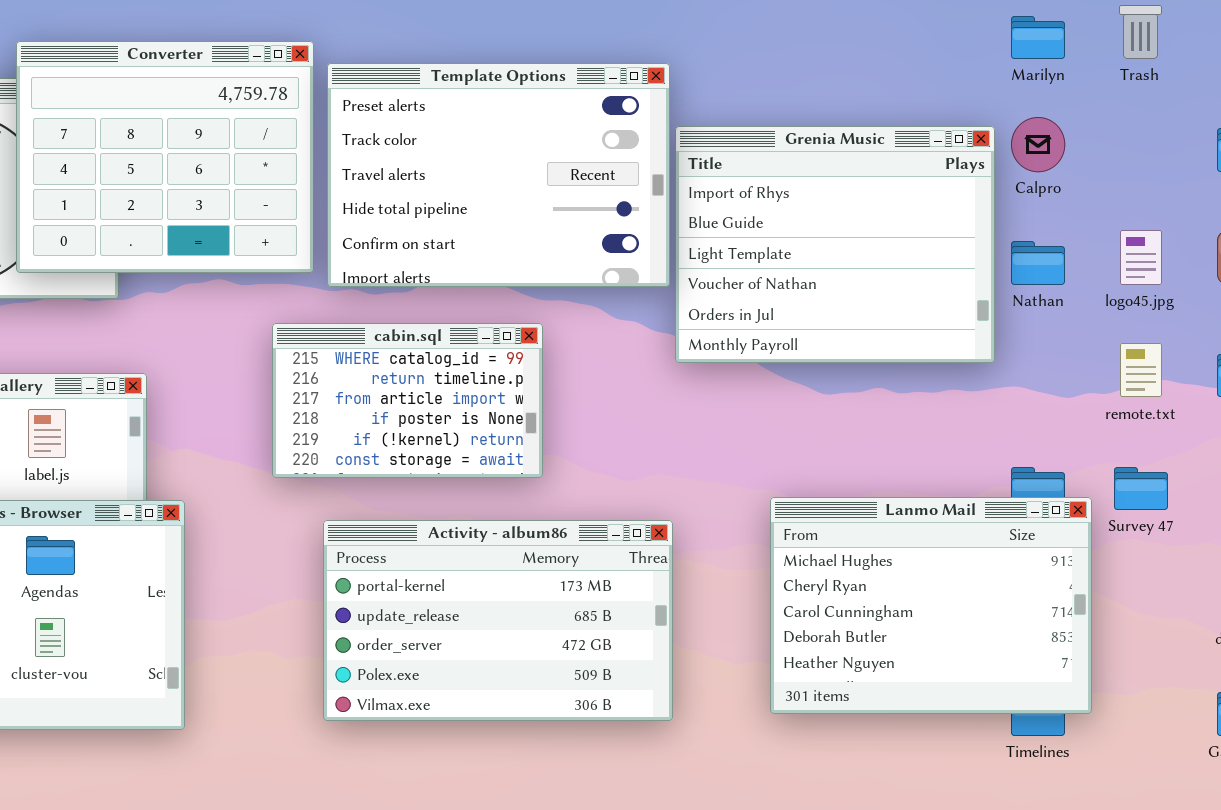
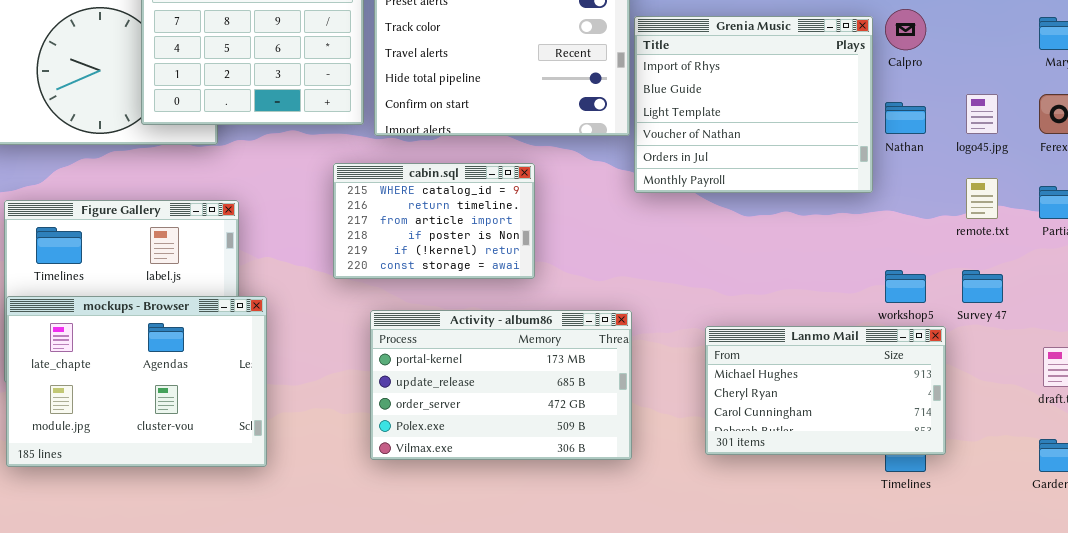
Lanmo Mail: [770,497,1092,714] -> [705,326,946,455], resized

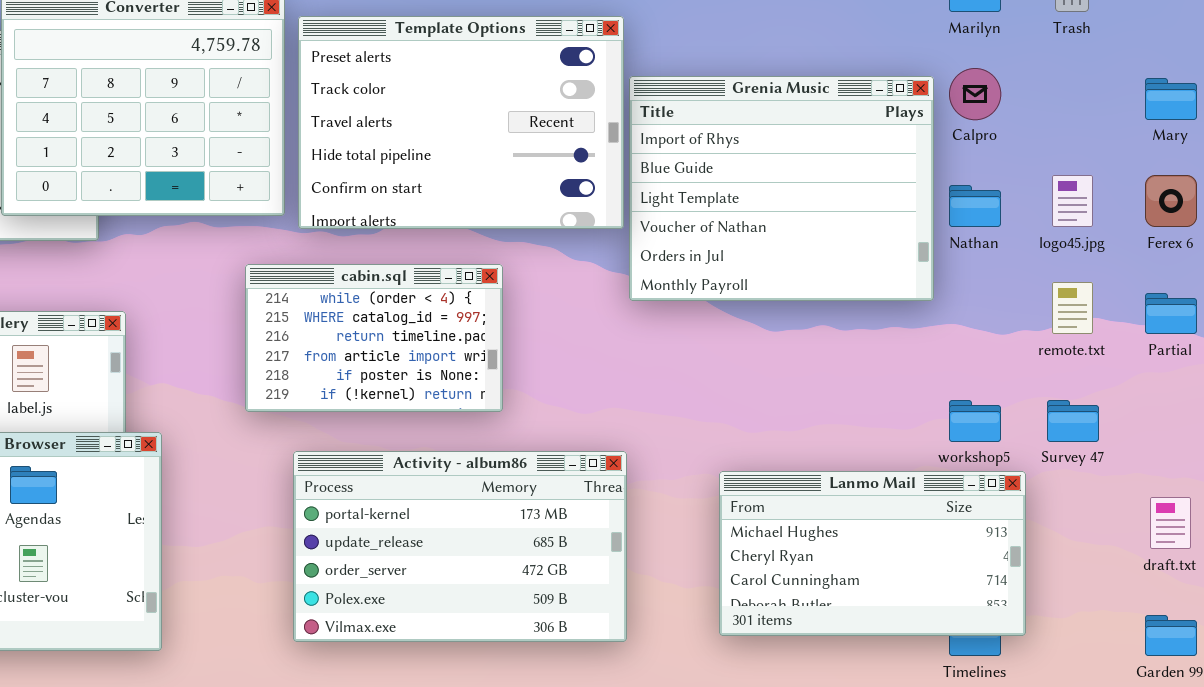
cabin.sql: [333,163,535,279] -> [245,264,503,412], scrolled up 1 row

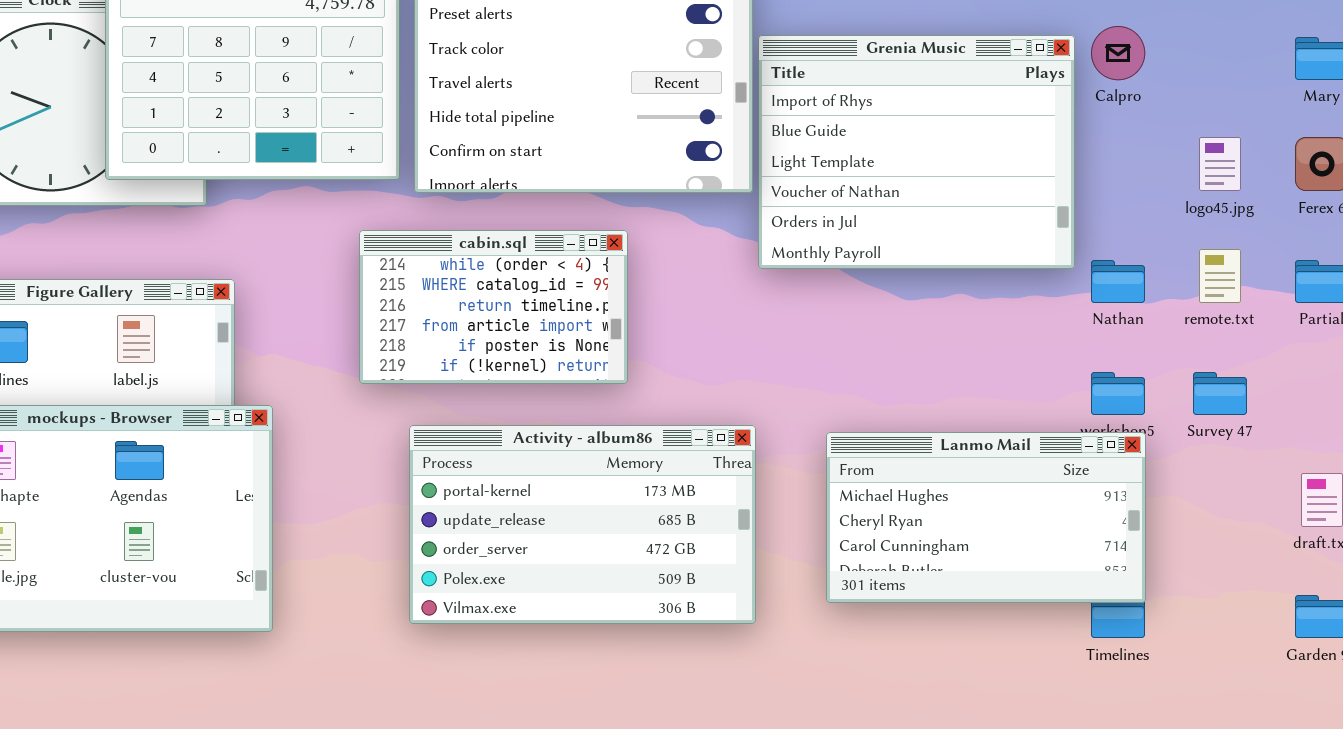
Nathan: [949,185,1001,227] -> [1091,260,1145,303], moved
Lanmo Mail: [719,471,1026,636] -> [826,432,1146,603], moved

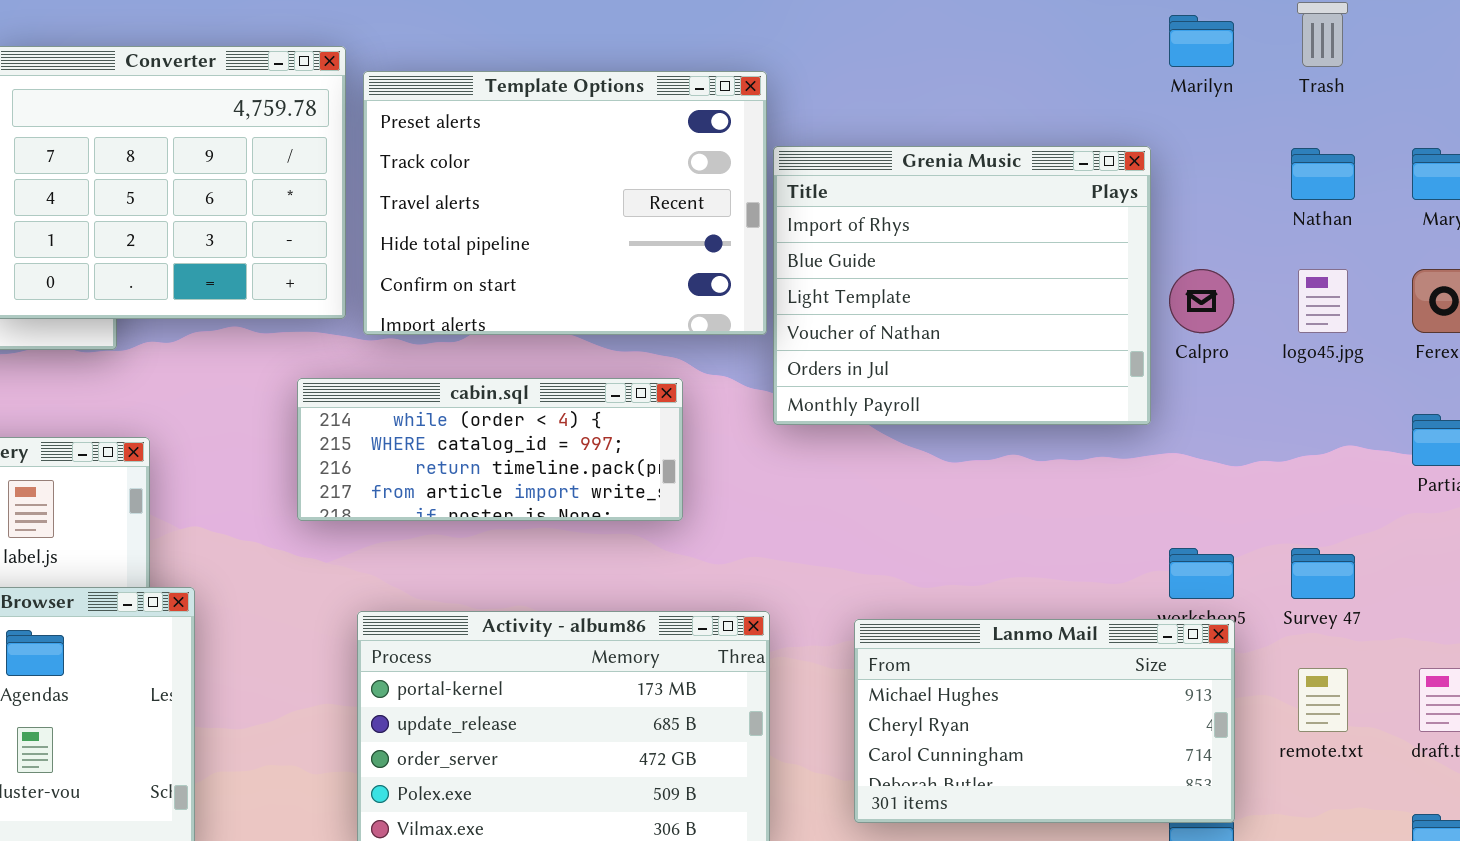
Calpro: [1091,26,1145,80] -> [1169,269,1234,333], moved
cabin.sql: [359,230,628,384] -> [297,378,683,521], resized
remote.txt: [1199,249,1241,303] -> [1298,668,1348,732], moved
Nathan: [1091,260,1145,303] -> [1291,148,1355,200], moved

